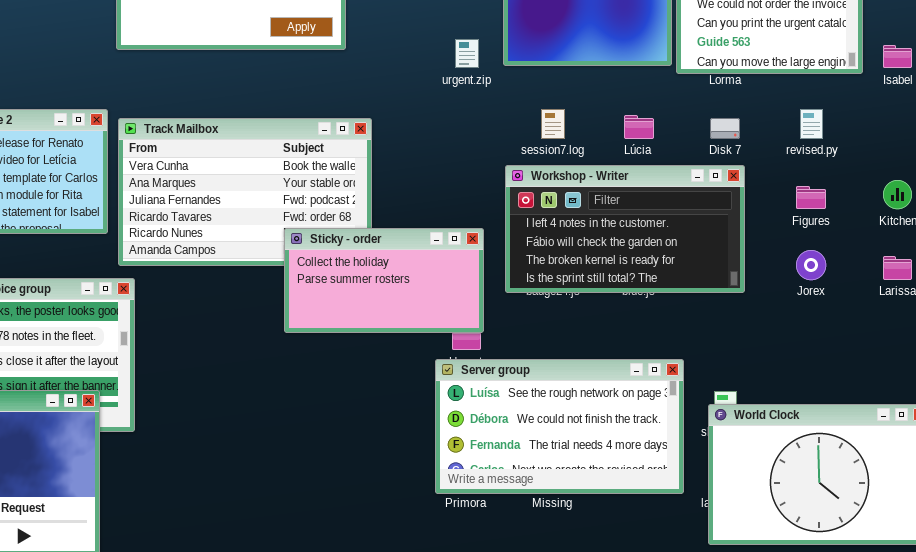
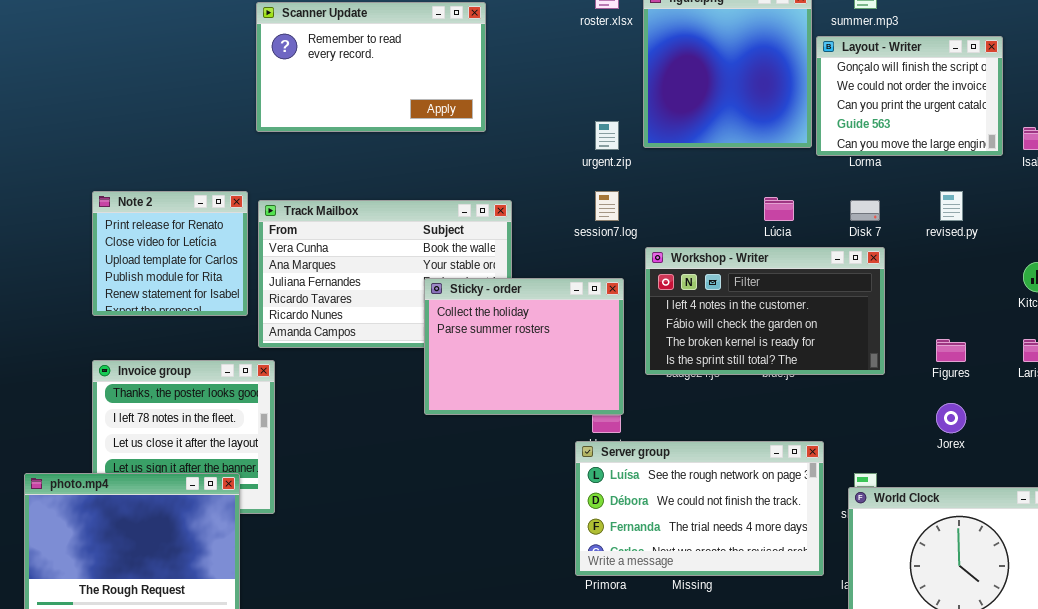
session7.log: [541,109,565,139] -> [595,191,619,221], moved
Figures: [796,186,826,209] -> [936,339,966,362], moved
Sticky - order: [284,228,484,333] -> [424,278,624,415], resized
Jorex: [796,250,826,280] -> [936,403,966,433], moved

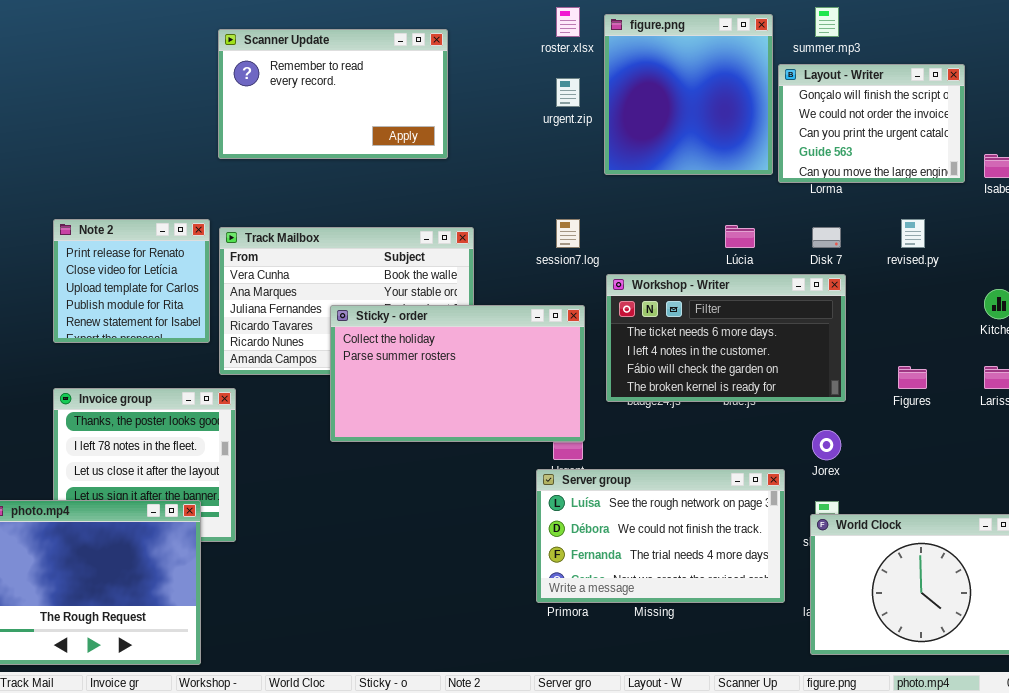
urgent.zip: [595,121,619,150] -> [556,78,580,107], moved
Workshop - Writer: [645,247,885,375] -> [606,274,846,402], scrolled up 1 row
Sticky - order: [424,278,624,415] -> [330,305,585,442], resized
Jorex: [936,403,966,433] -> [812,430,841,460], moved

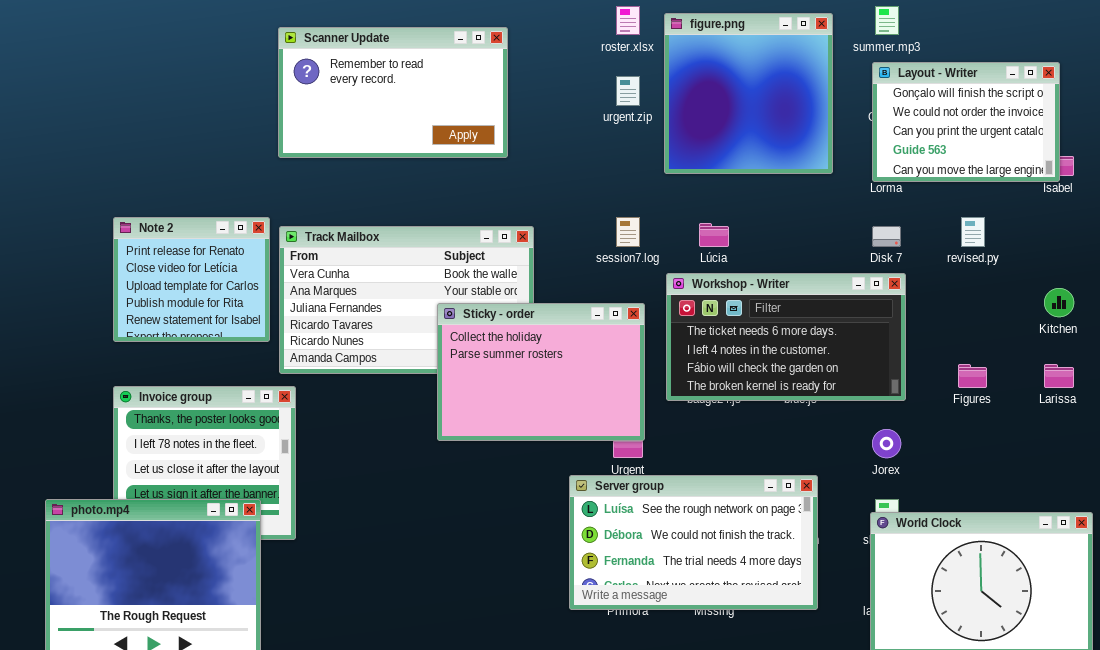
Layout - Writer: [778,64,965,183] -> [872,62,1060,182], moved
Lúcia: [725,225,755,248] -> [699,223,729,247], moved
Sticky - order: [330,305,585,442] -> [437,303,645,441], resized
Server group: [536,469,785,603] -> [569,475,818,610], moved

